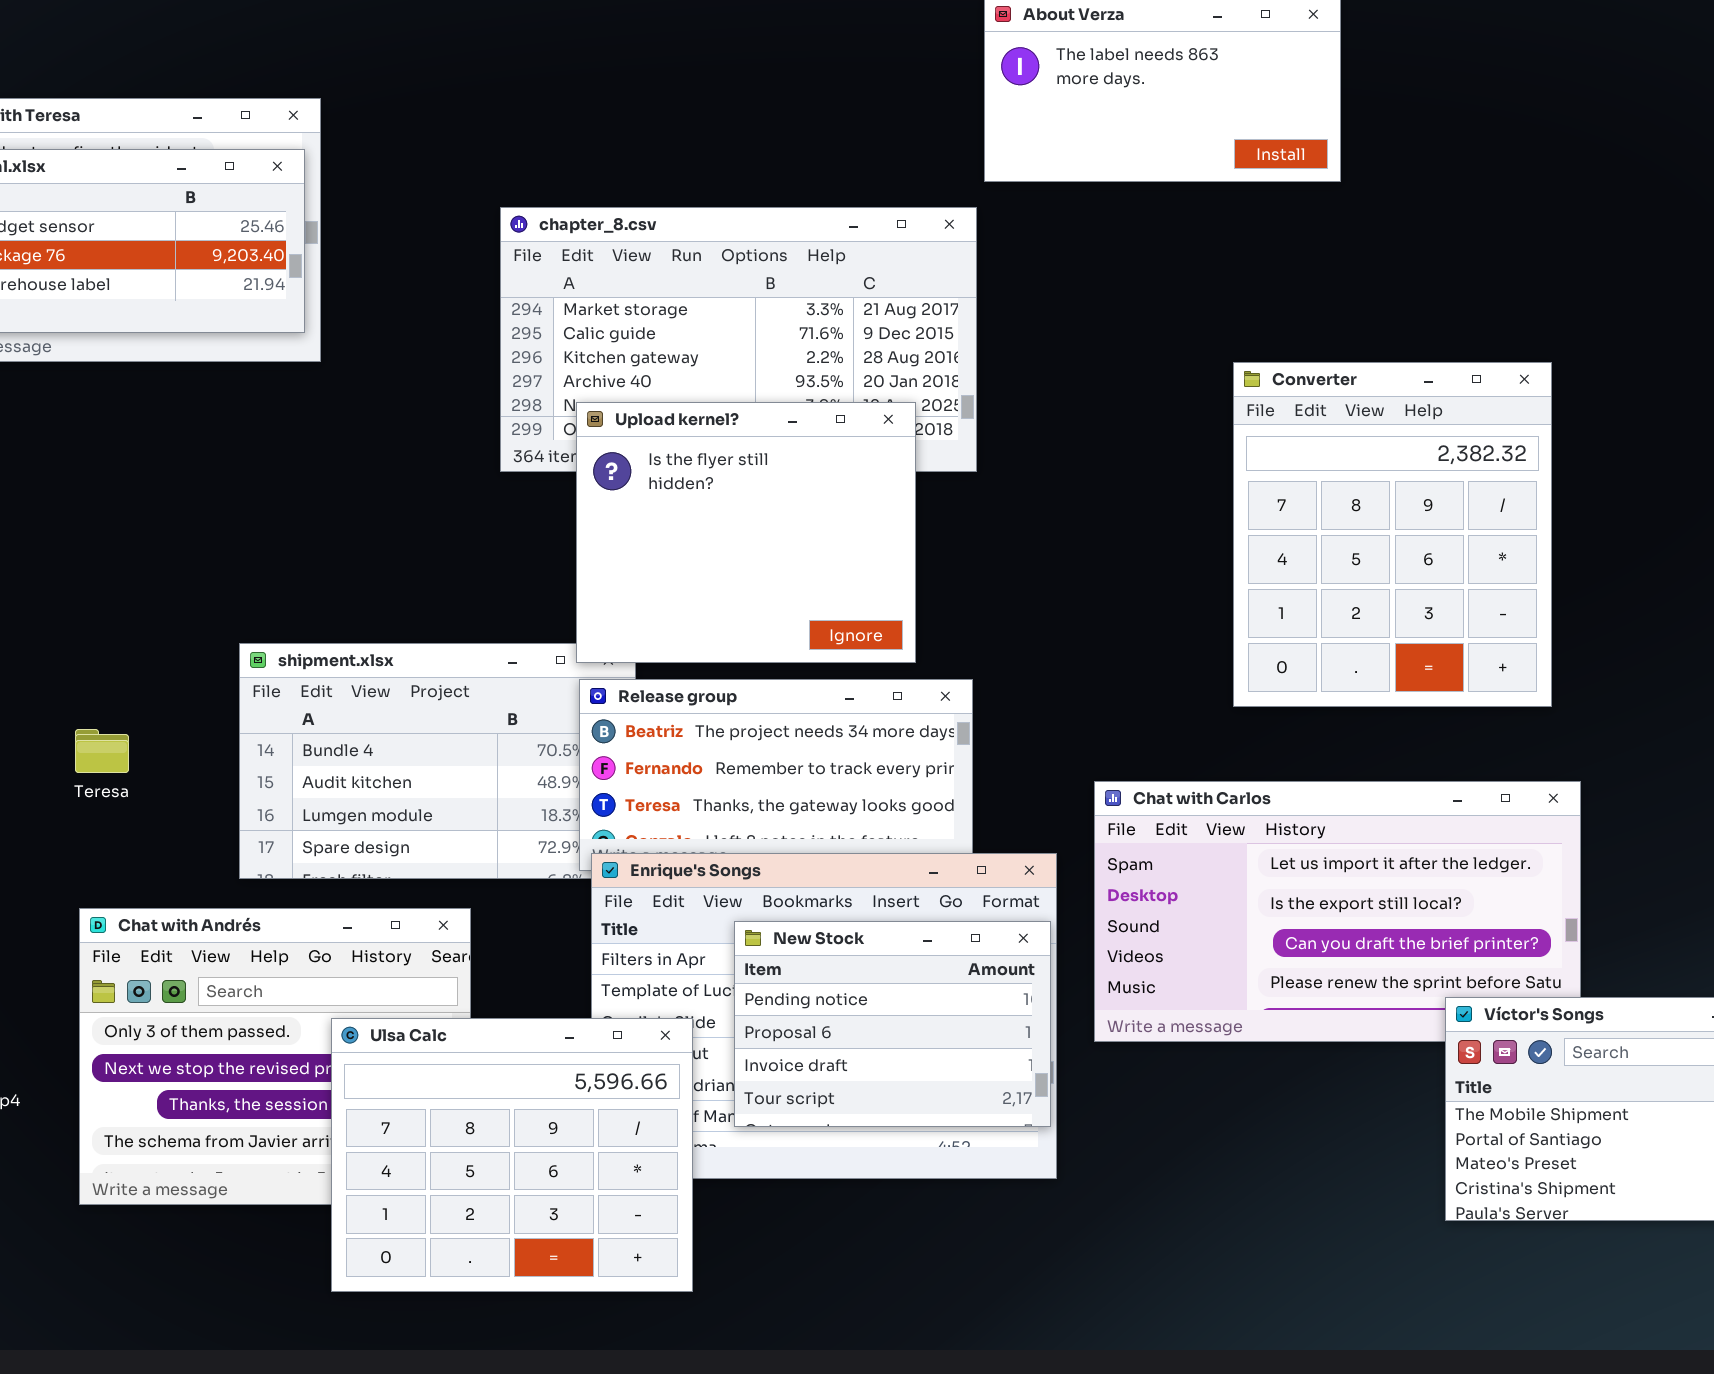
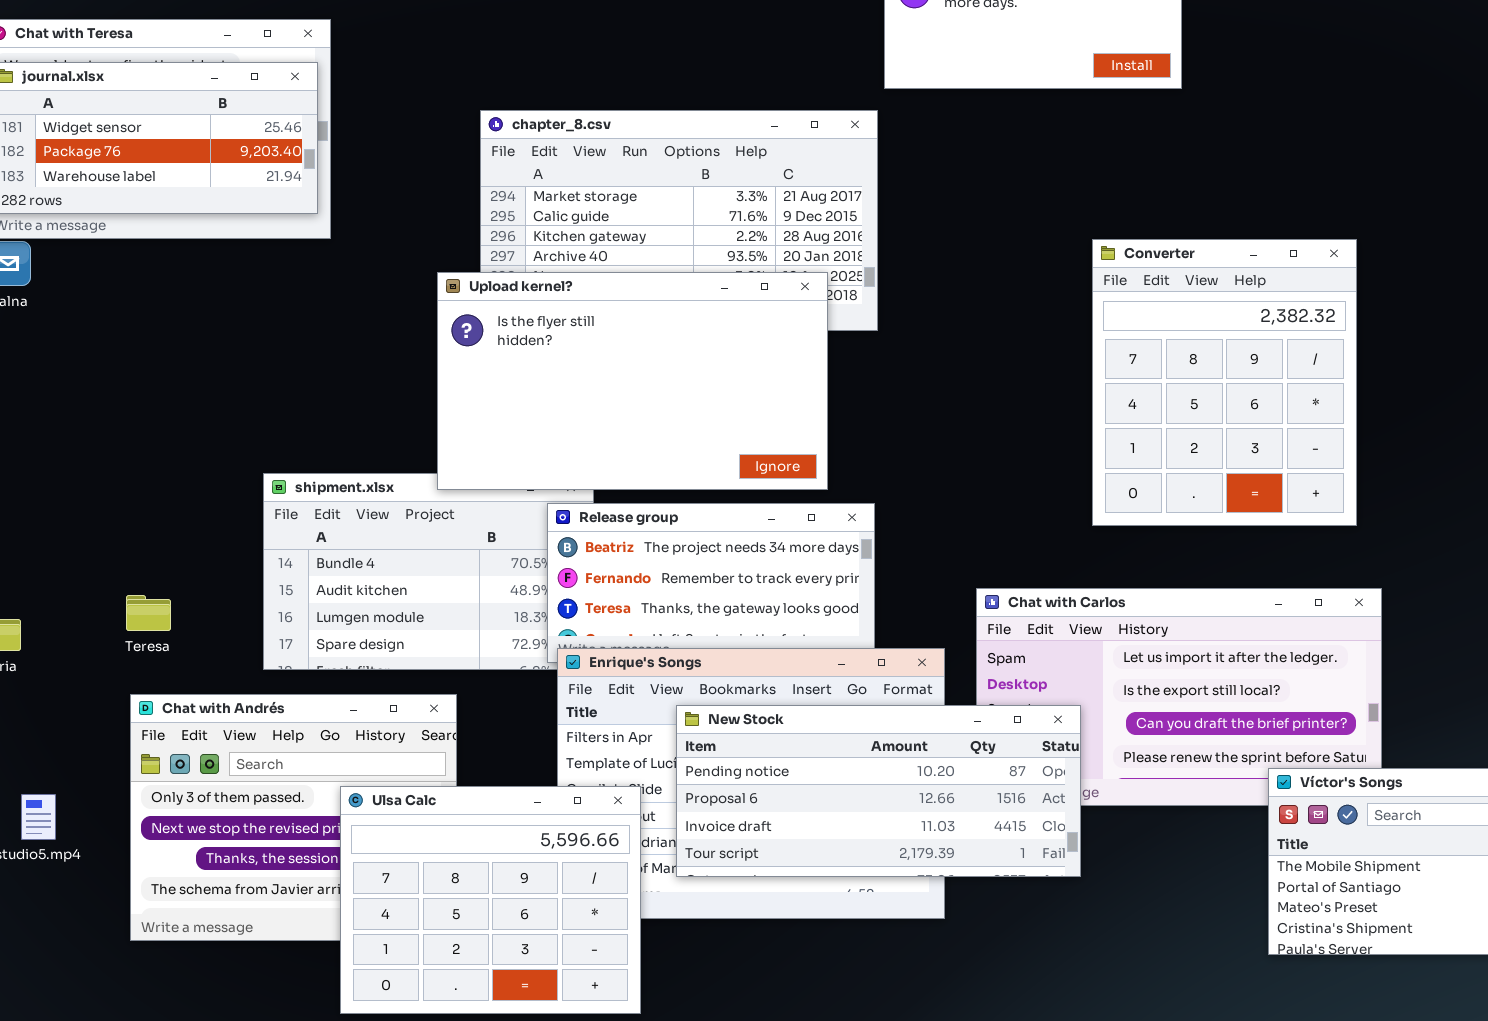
Upload kernel?: [576,402,916,663] -> [437,272,828,490], resized
Teresa: [75,729,129,773] -> [126,595,171,631], moved
New Stock: [734,921,1051,1127] -> [676,705,1081,877], resized

